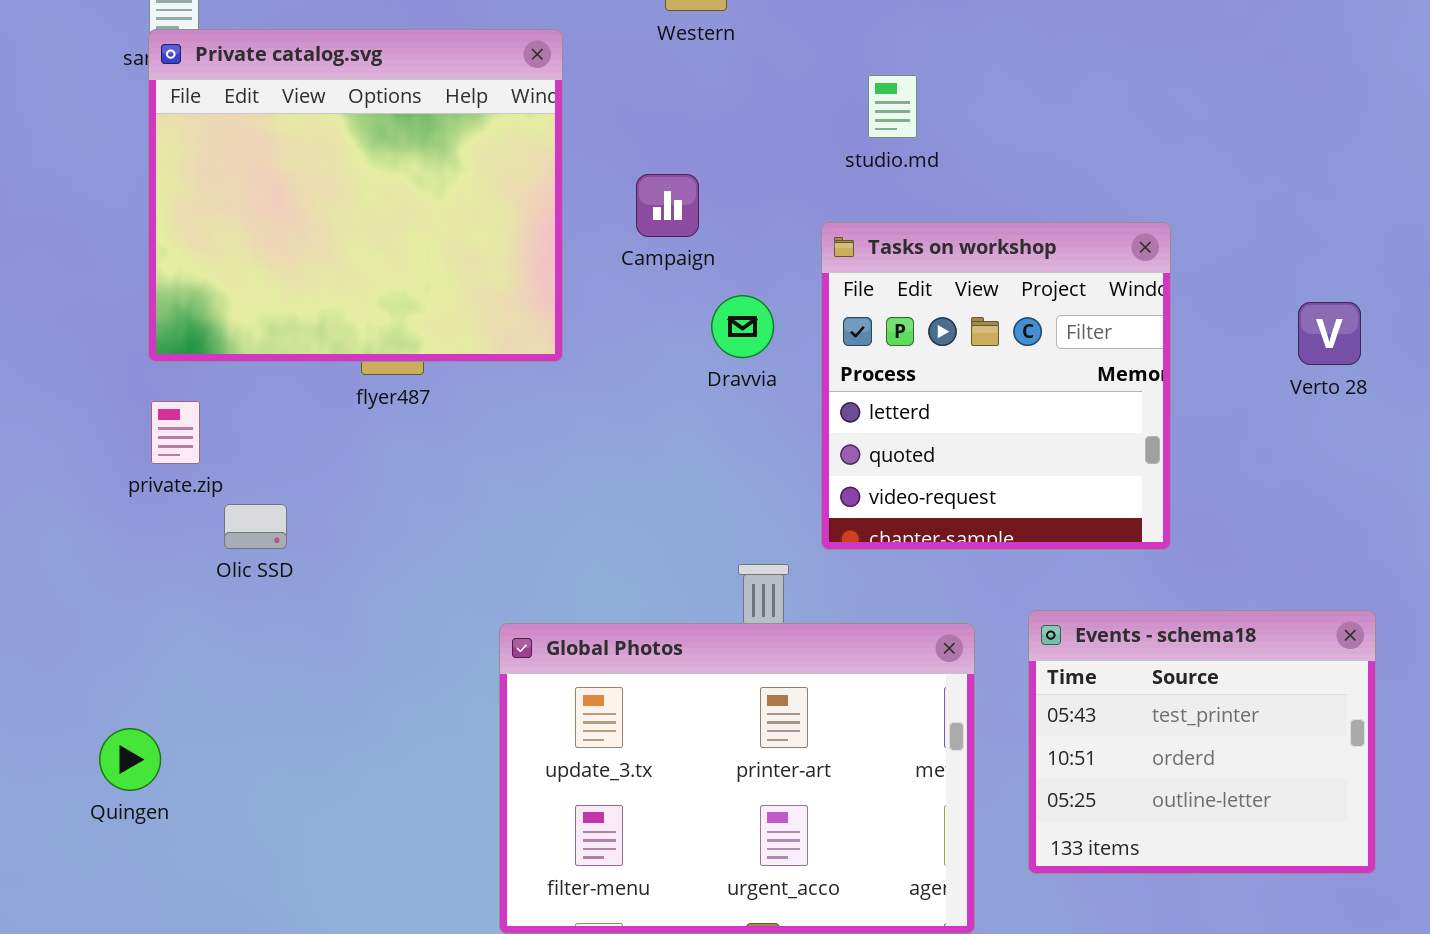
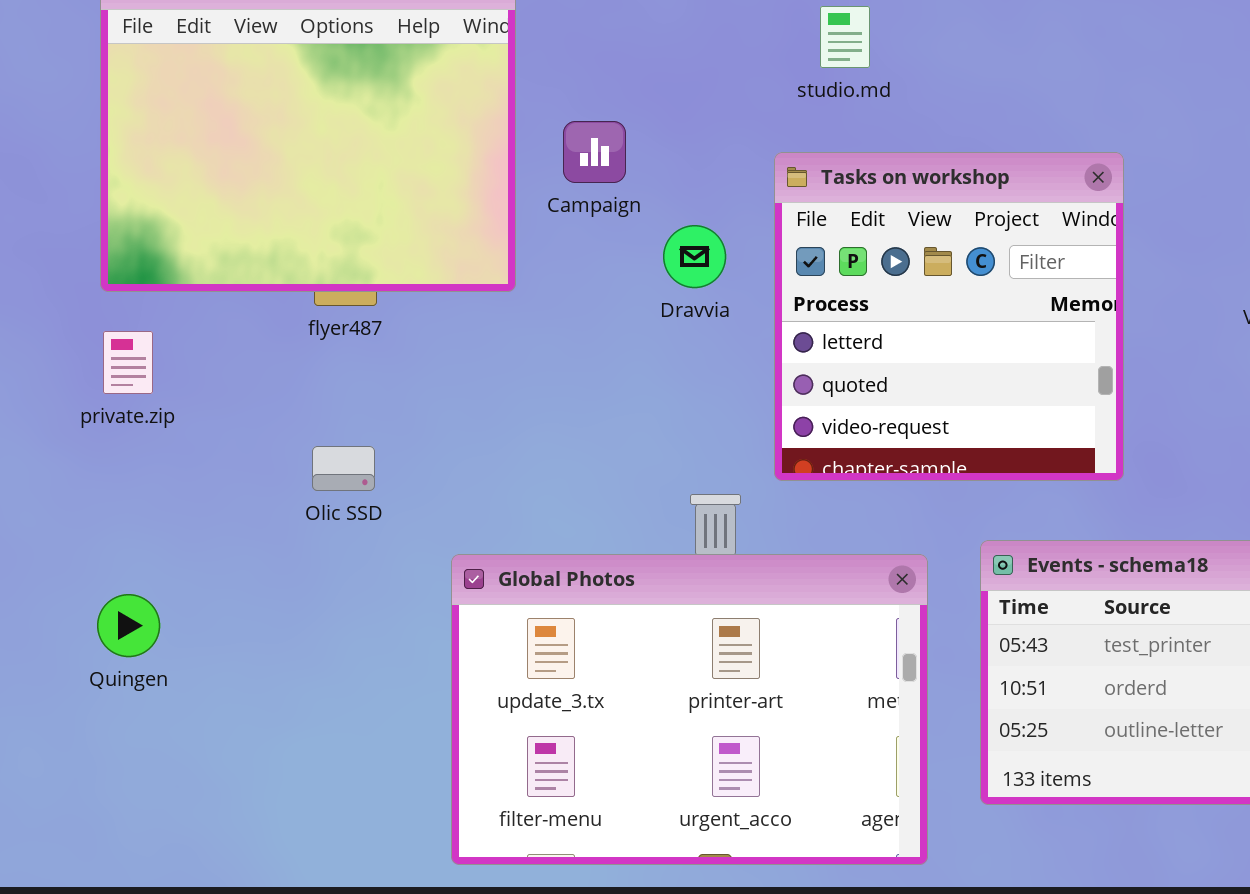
Campaign: [636,174,699,237] -> [563,121,626,183], moved
Olic SSD: [224,504,287,549] -> [312,446,375,491], moved
Quingen: [99,728,161,791] -> [97,594,160,657], moved

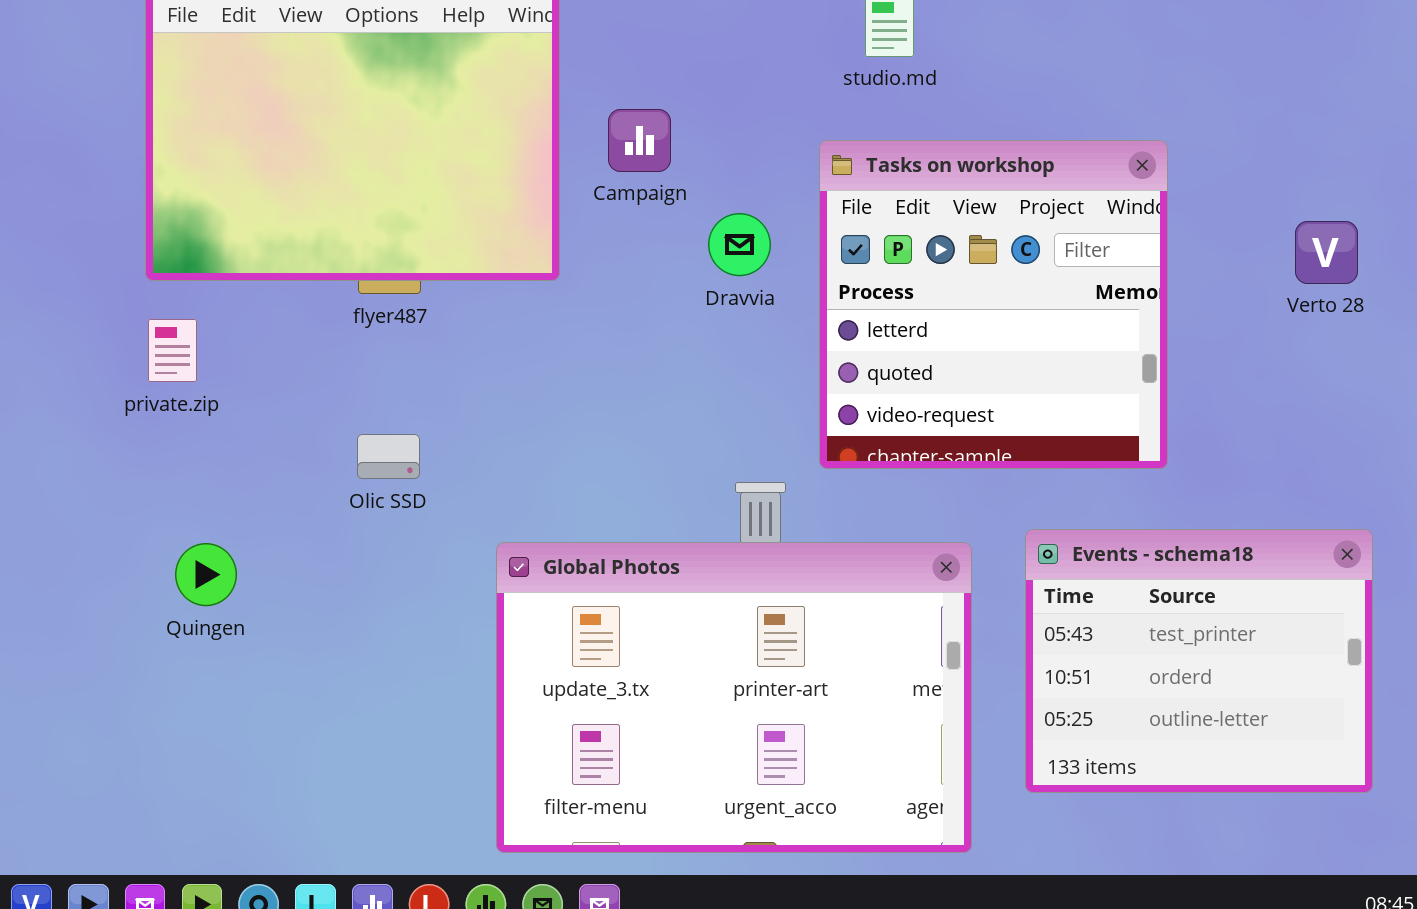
Quingen: [97,594,160,657] -> [175,543,237,606], moved

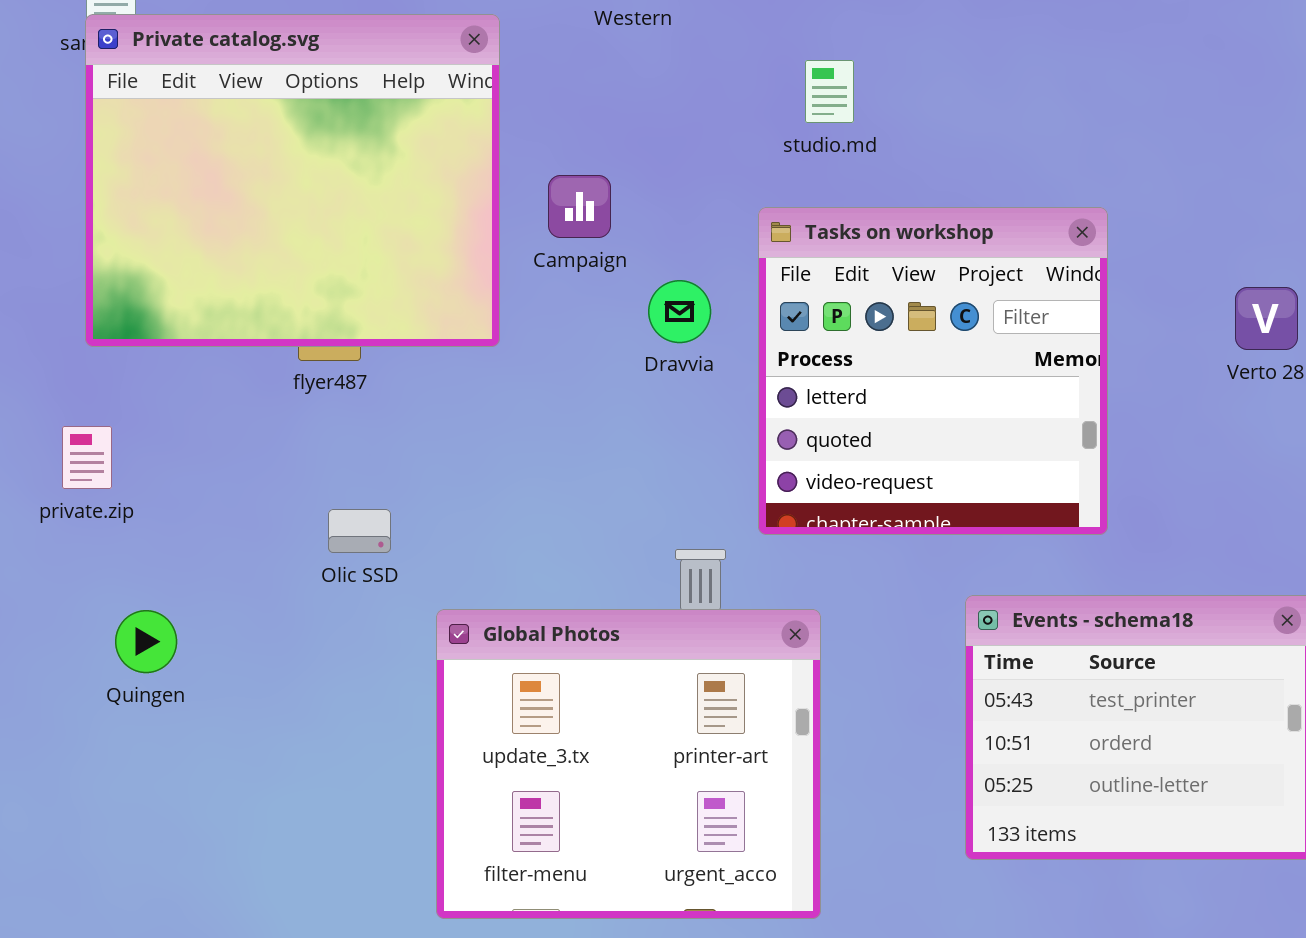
private.zip: [148,319,197,382] -> [62,426,112,489], moved
Olic SSD: [357,434,420,479] -> [328,509,391,553], moved
Global Photos: [496,542,972,853] -> [436,609,821,919], resized

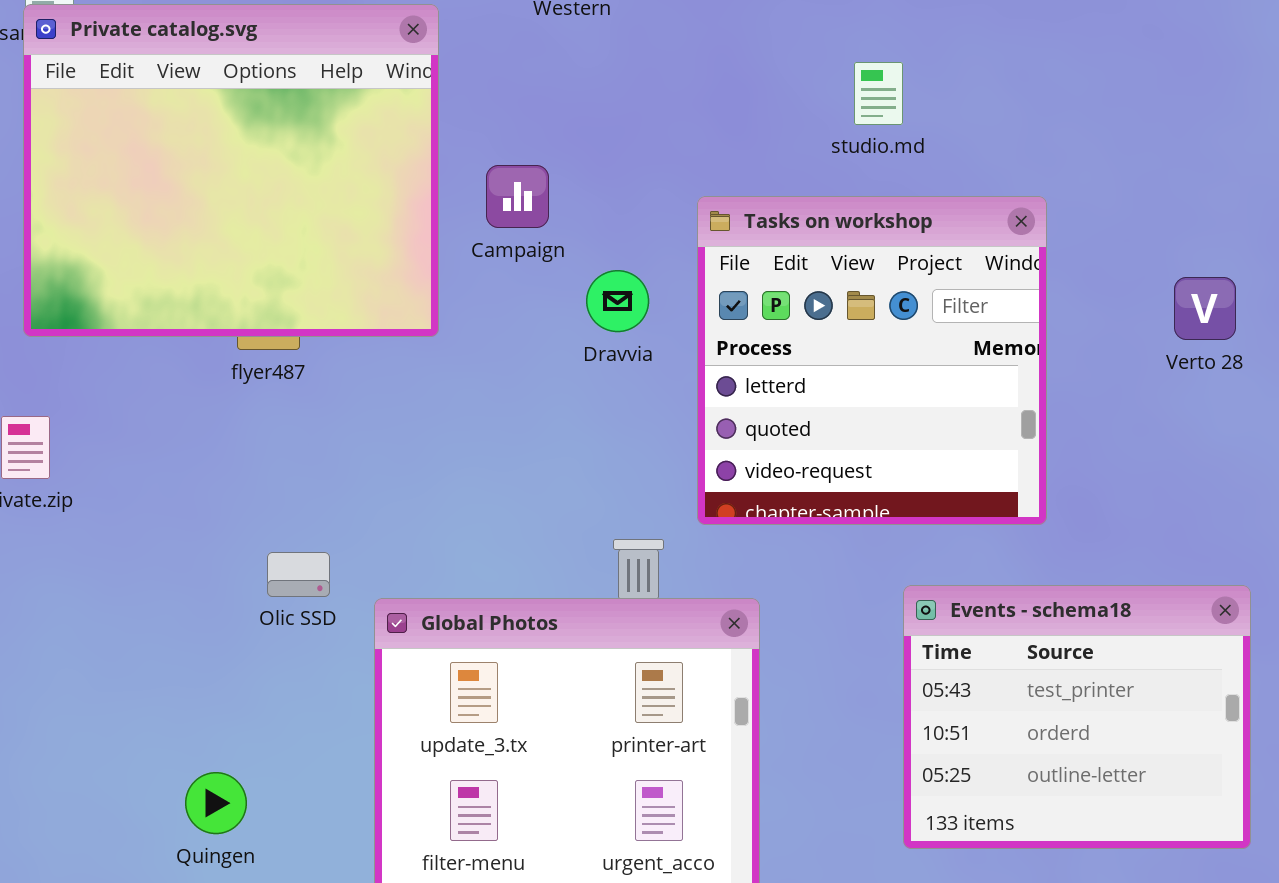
studio.md: [805,60,854,123] -> [854,62,903,125], moved
Olic SSD: [328,509,391,553] -> [267,552,330,597], moved
Quingen: [115,610,177,673] -> [185,772,247,834], moved

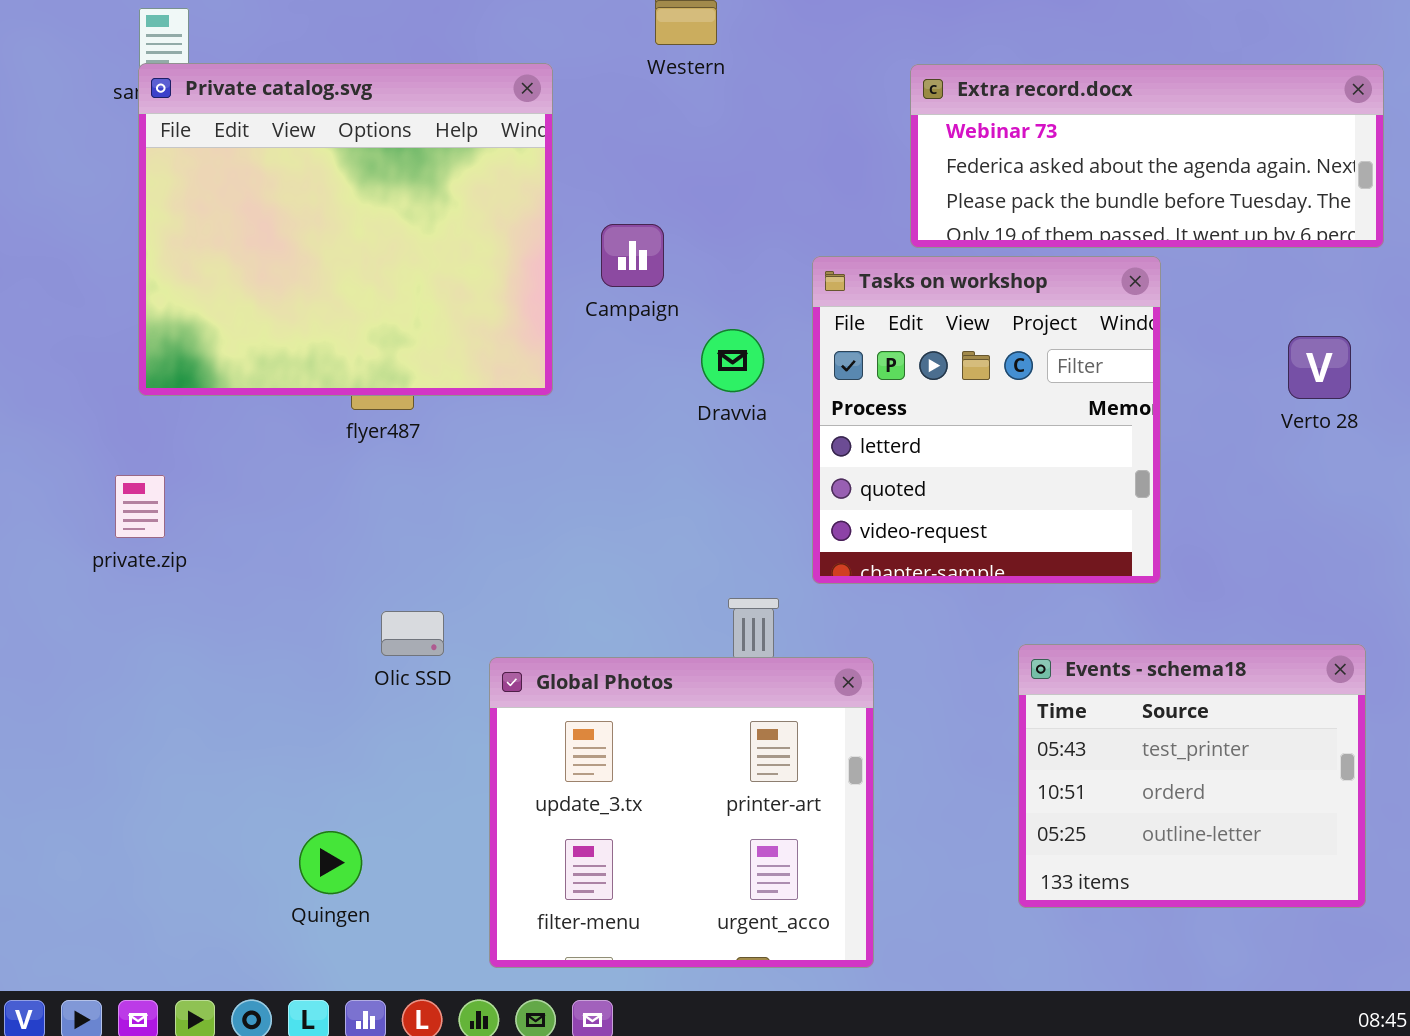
Extra record.docx: none -> [910,64,1384,248], opened

